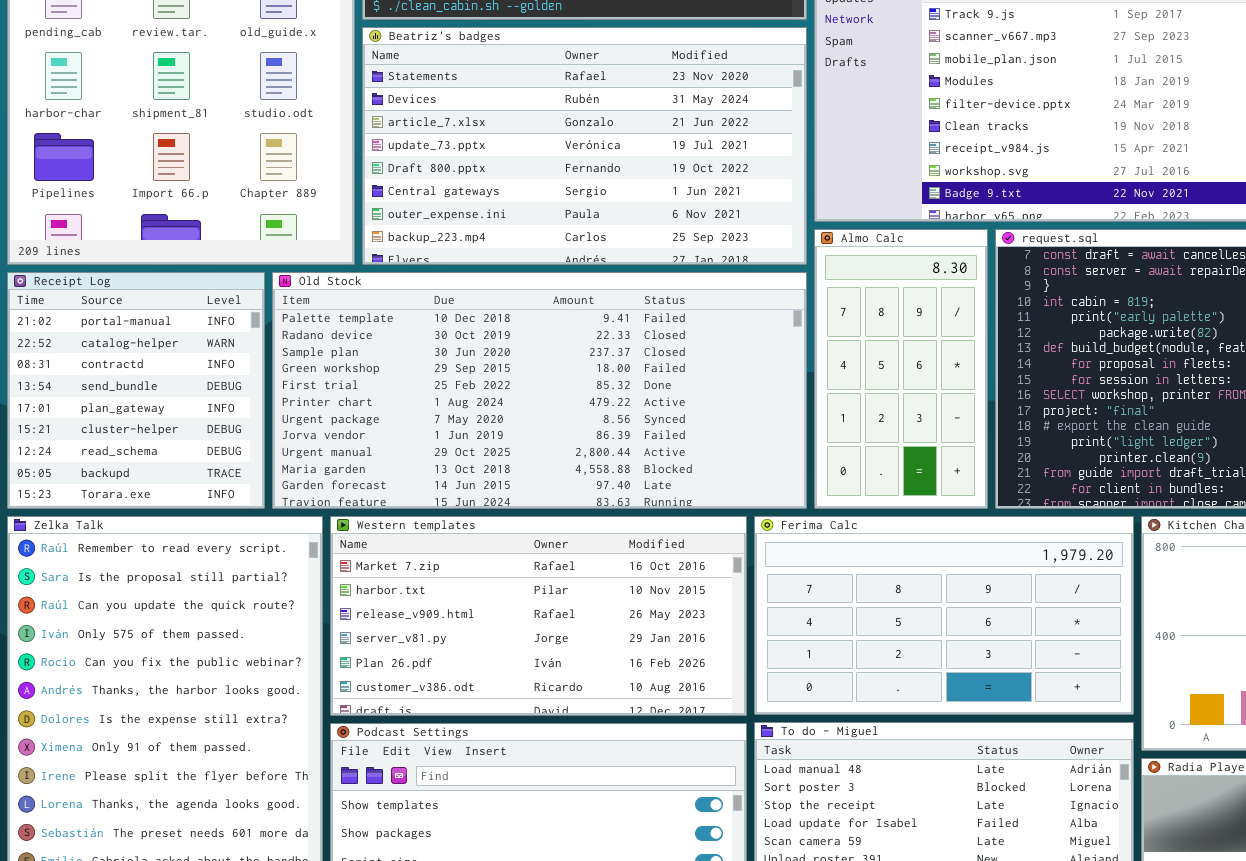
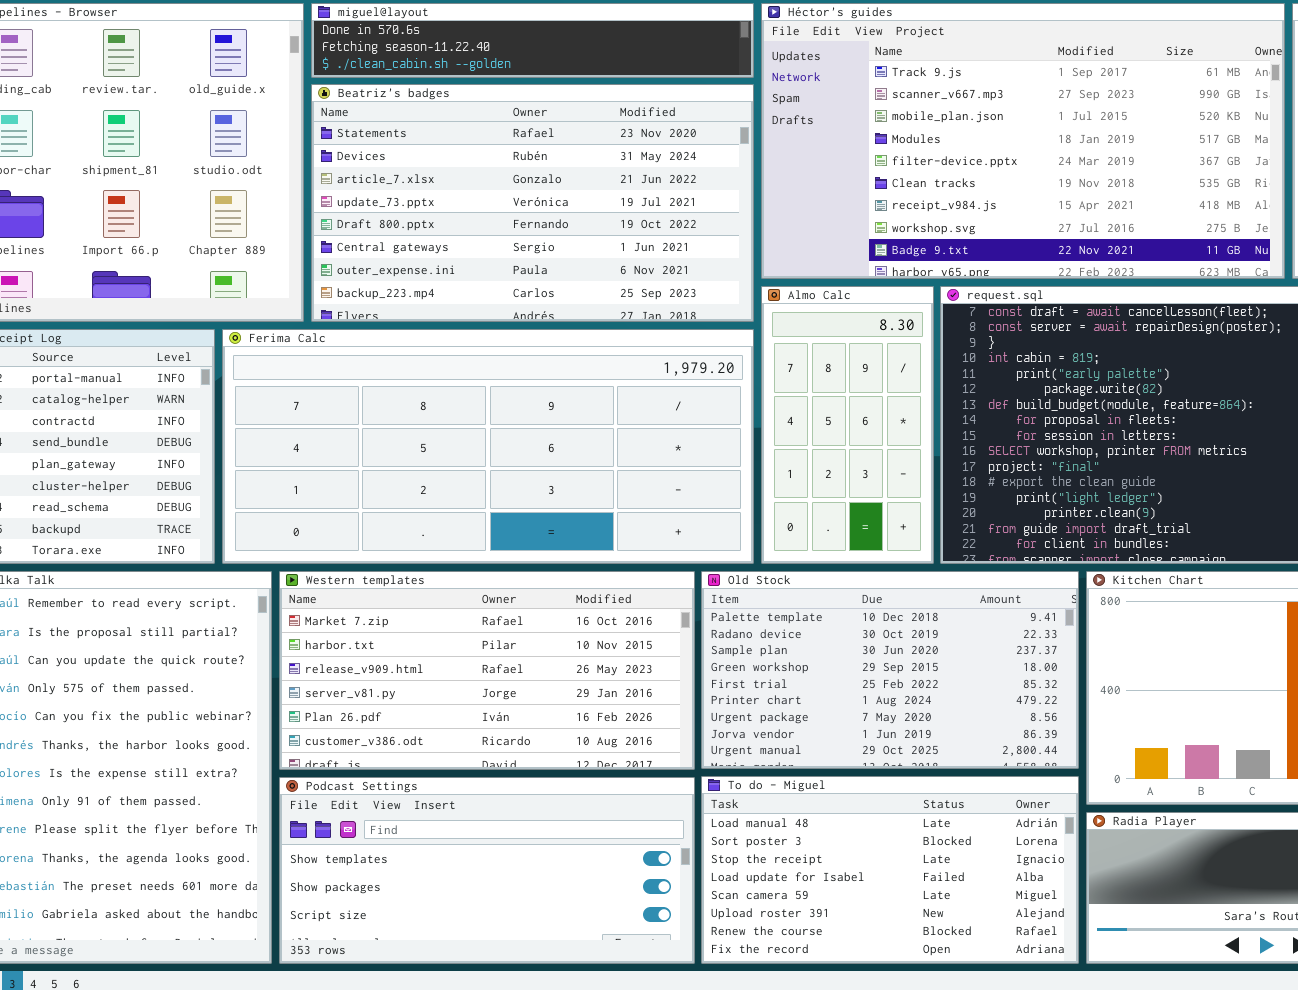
Old Stock: [272,272,807,509] -> [701,571,1079,769], moved, resized
Ferima Calc: [754,516,1134,715] -> [222,329,754,564], moved, resized

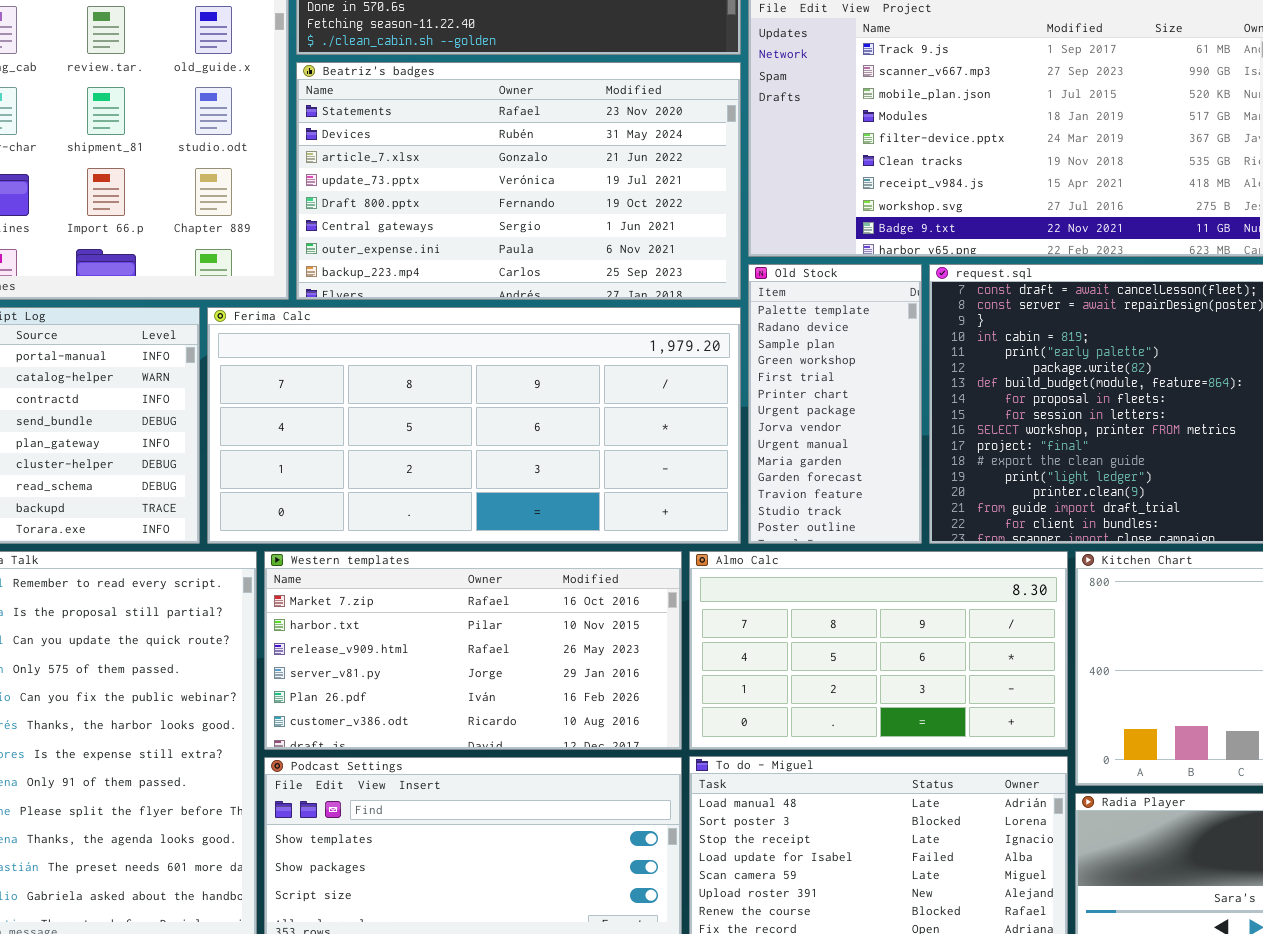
Almo Calc: [761,286,934,564] -> [689,551,1068,750], moved, resized
Old Stock: [701,571,1079,769] -> [748,264,922,544], moved, resized

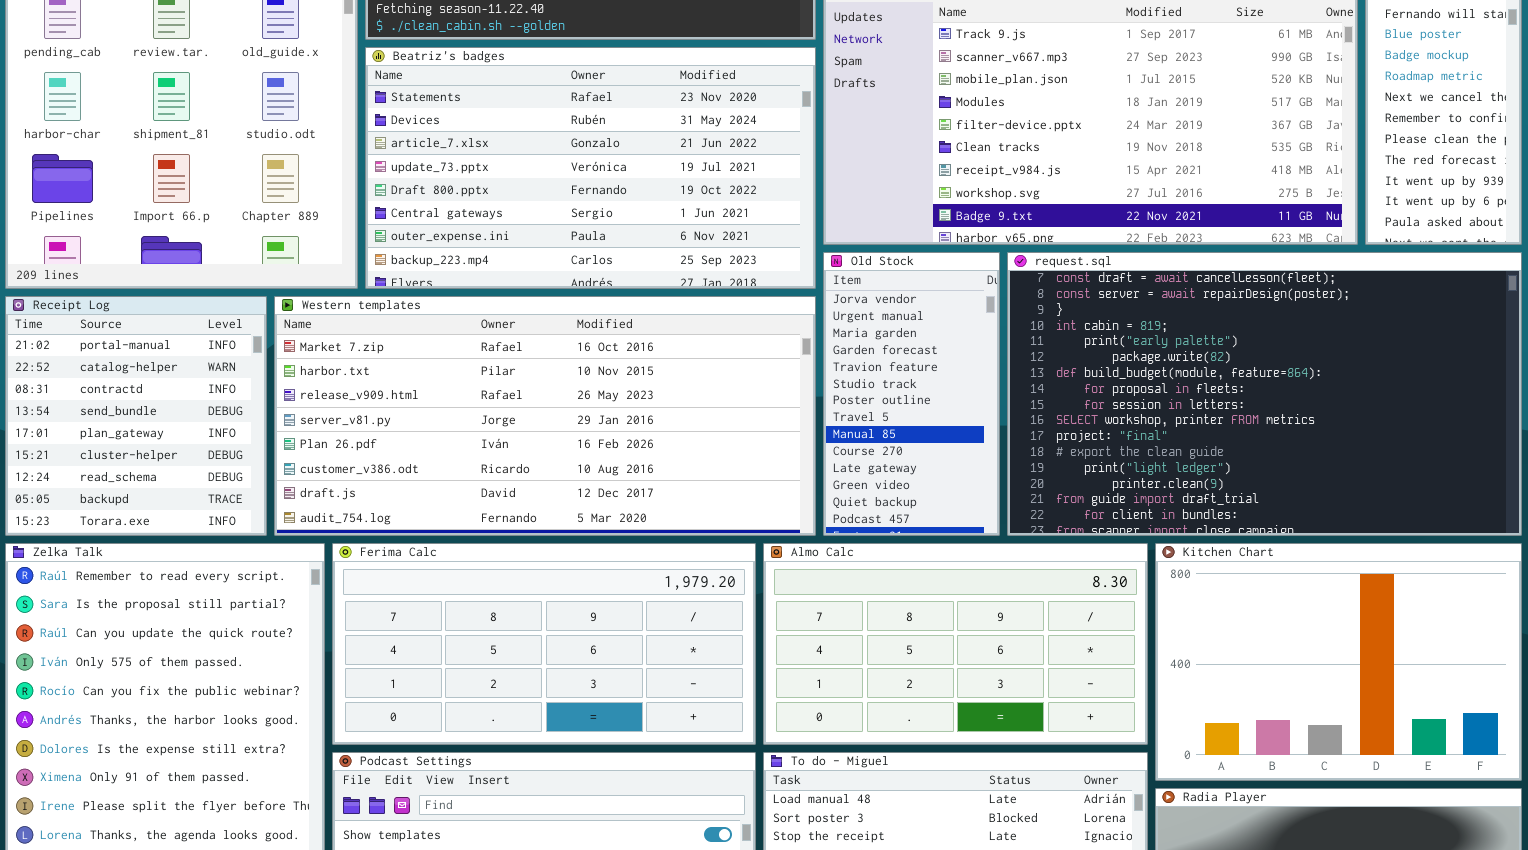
Old Stock: [748,264,922,544] -> [823,252,1000,536], scrolled down 7 rows
Ferima Calc: [207,307,741,544] -> [332,543,756,745], moved, resized
Western templates: [264,551,682,750] -> [274,296,816,536], moved, resized

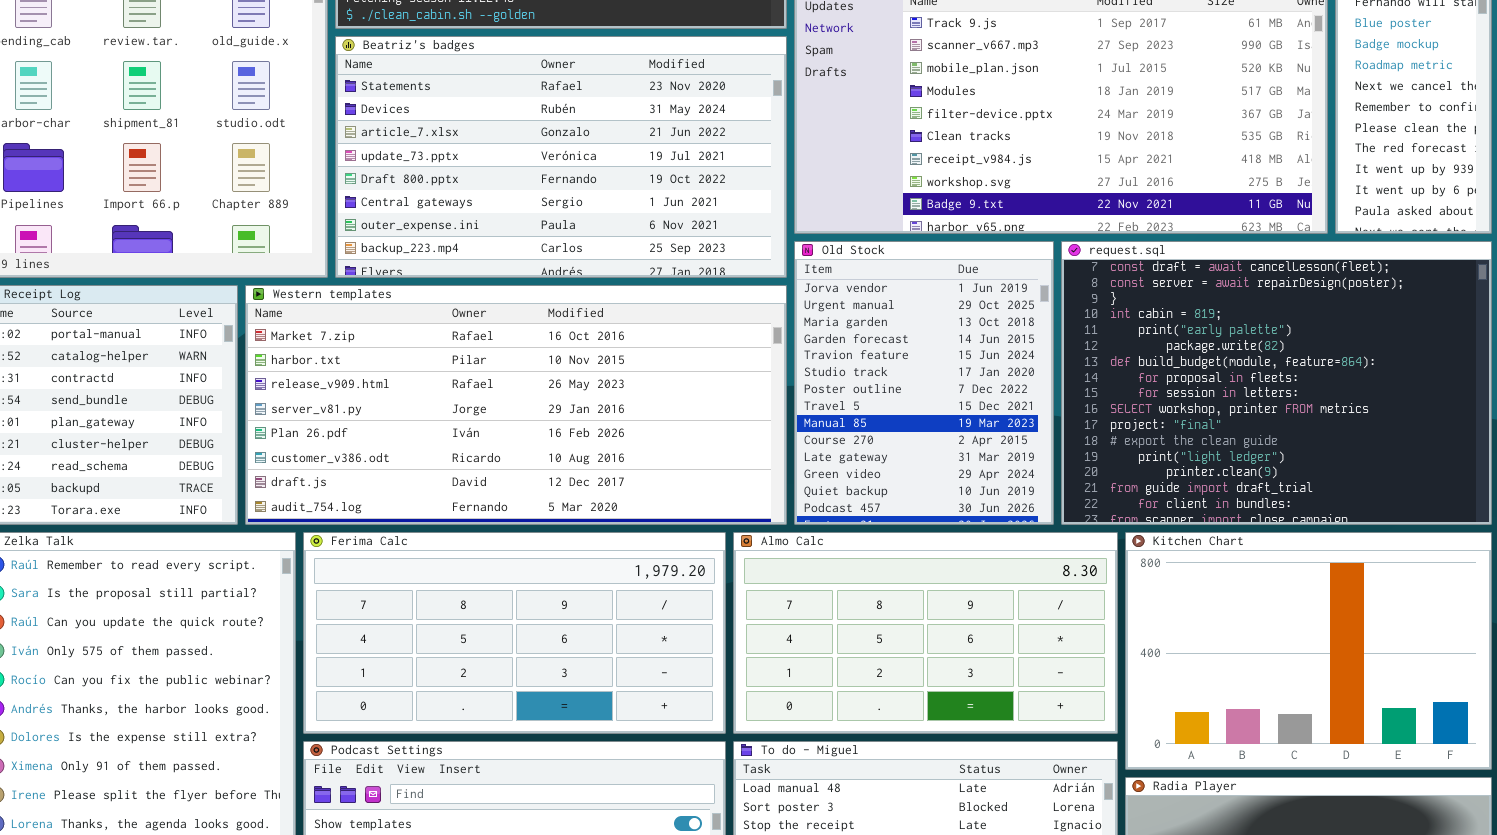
Old Stock: [823,252,1000,536] -> [794,241,1054,525], resized
request.sql: [1007,252,1522,536] -> [1061,241,1492,525], resized

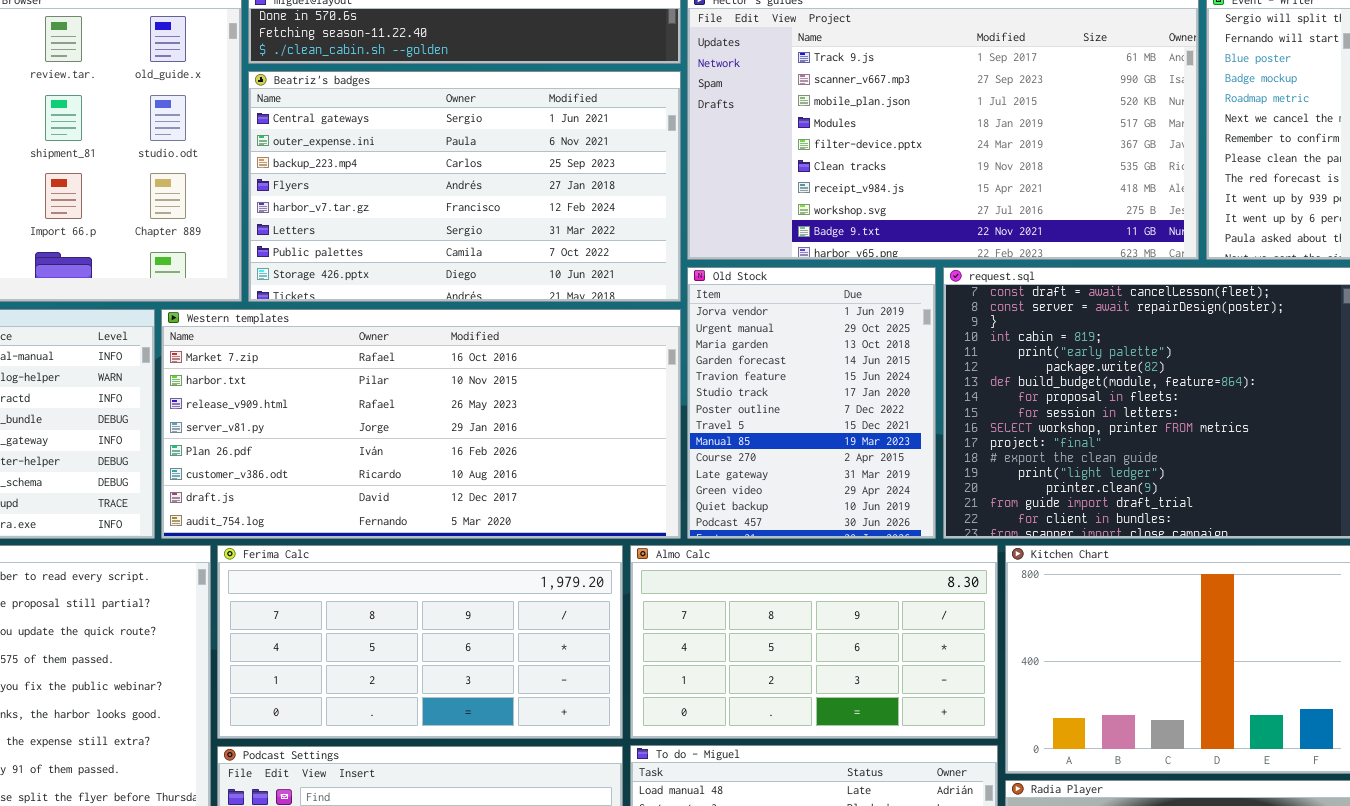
Beatriz's badges: [335,36,787,278] -> [248,71,681,302], scrolled down 5 rows

